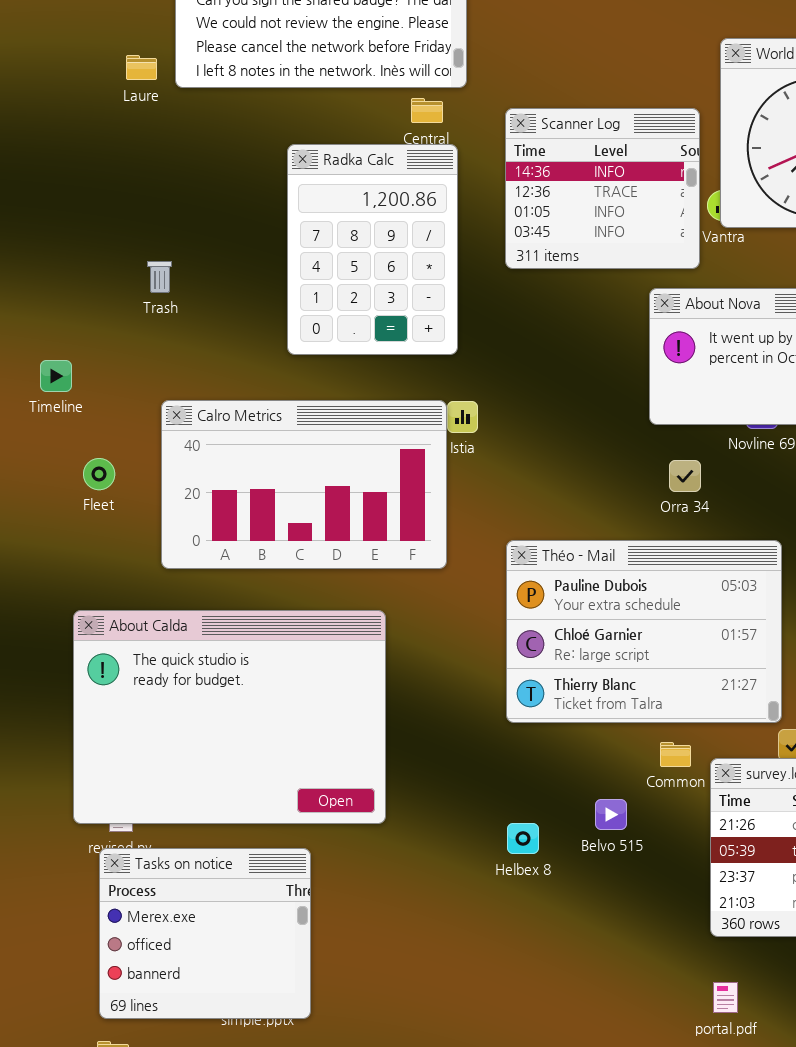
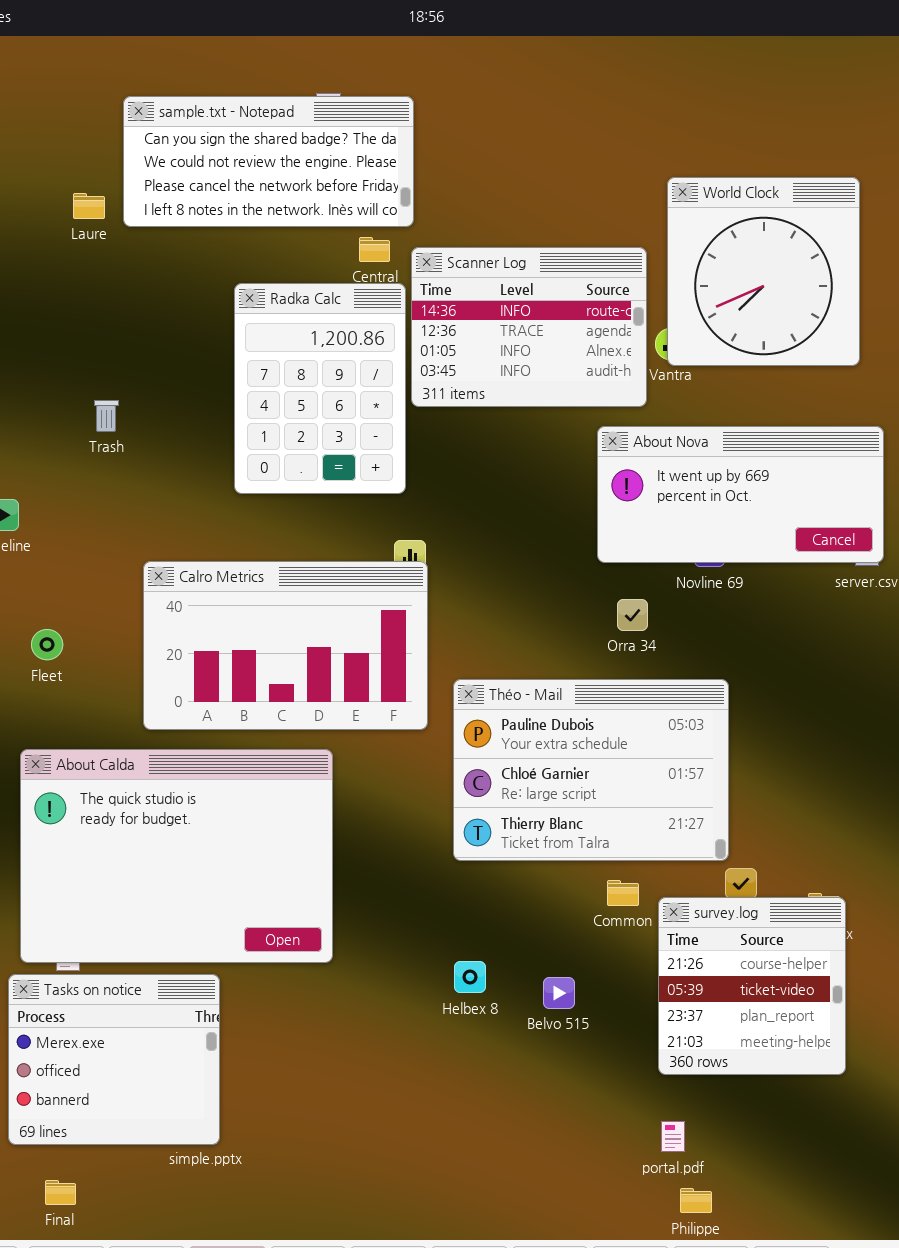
Scanner Log: [505,108,700,269] -> [411,247,647,407], resized
Calro Metrics: [161,400,447,569] -> [143,561,428,730], moved
Fleet: [83,458,115,490] -> [31,629,63,660], moved
Belvo 515: [595,799,627,830] -> [543,977,575,1009], moved
Tasks on notice: [99,848,311,1019] -> [8,974,220,1145], moved

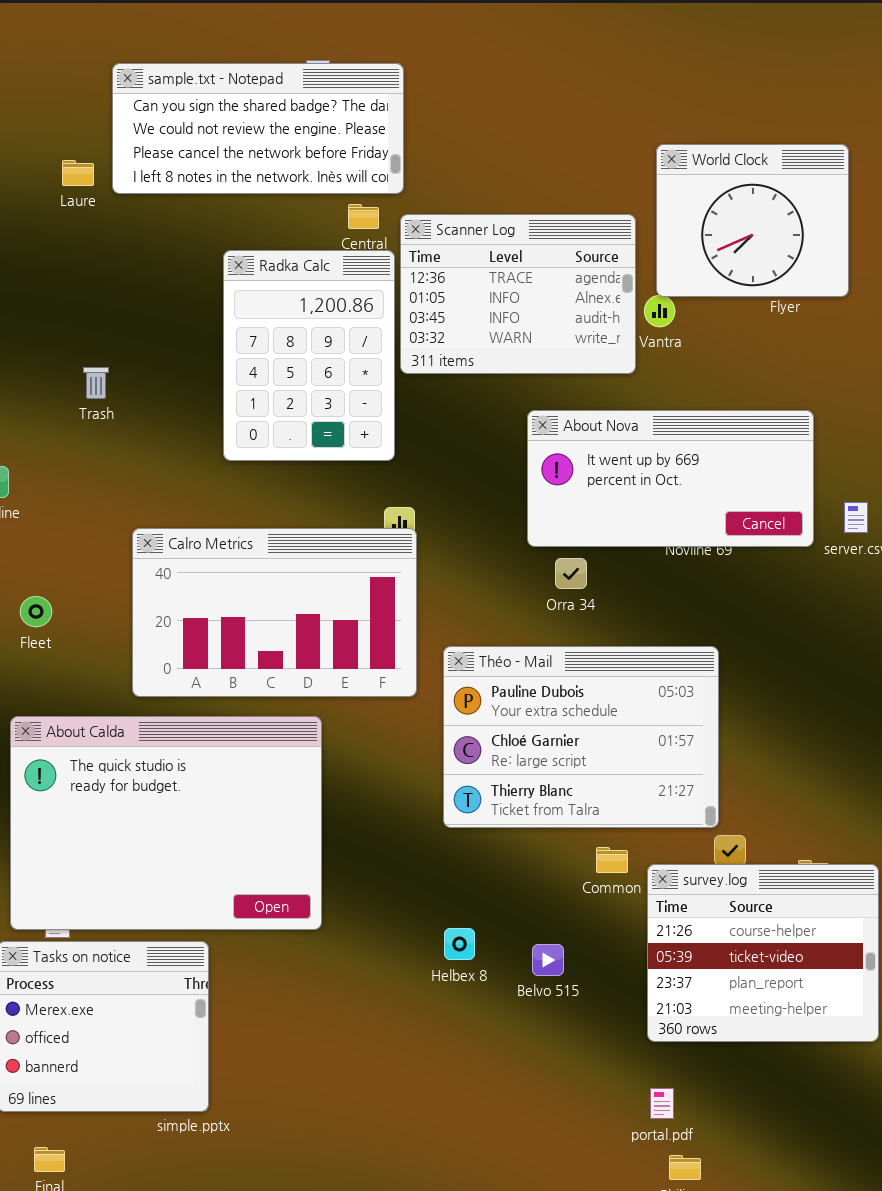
World Clock: [667,177,860,366] -> [656,144,849,297], resized
Scanner Log: [411,247,647,407] -> [400,214,636,374], scrolled down 1 row
About Nova: [597,426,884,563] -> [527,410,814,547], moved
Orra 34: [617,599,648,631] -> [555,558,587,589], moved
survey.log: [658,897,846,1075] -> [647,864,879,1042], resized

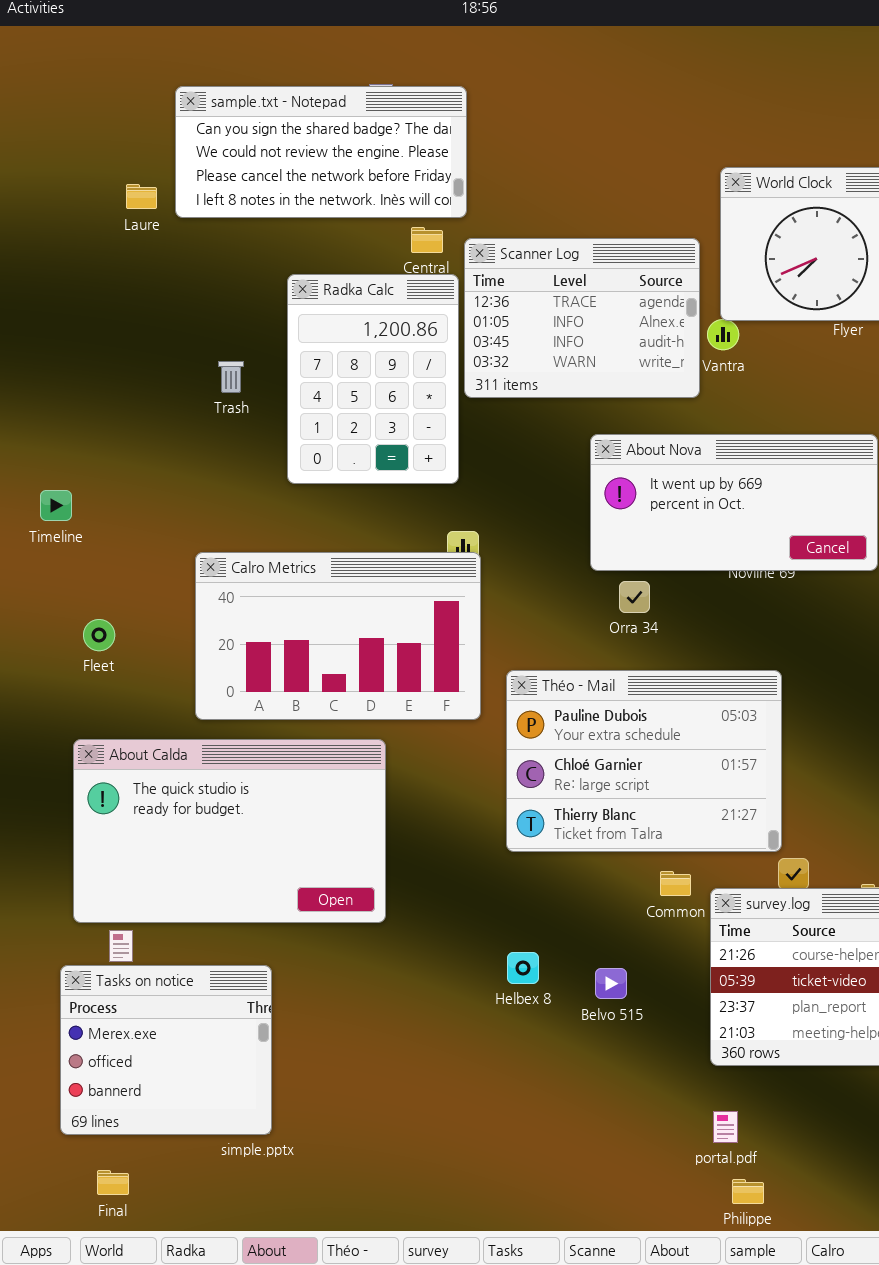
Trash: [83,367,109,399] -> [218,361,244,393], moved
About Calda: [10,716,322,930] -> [73,739,386,923], resized

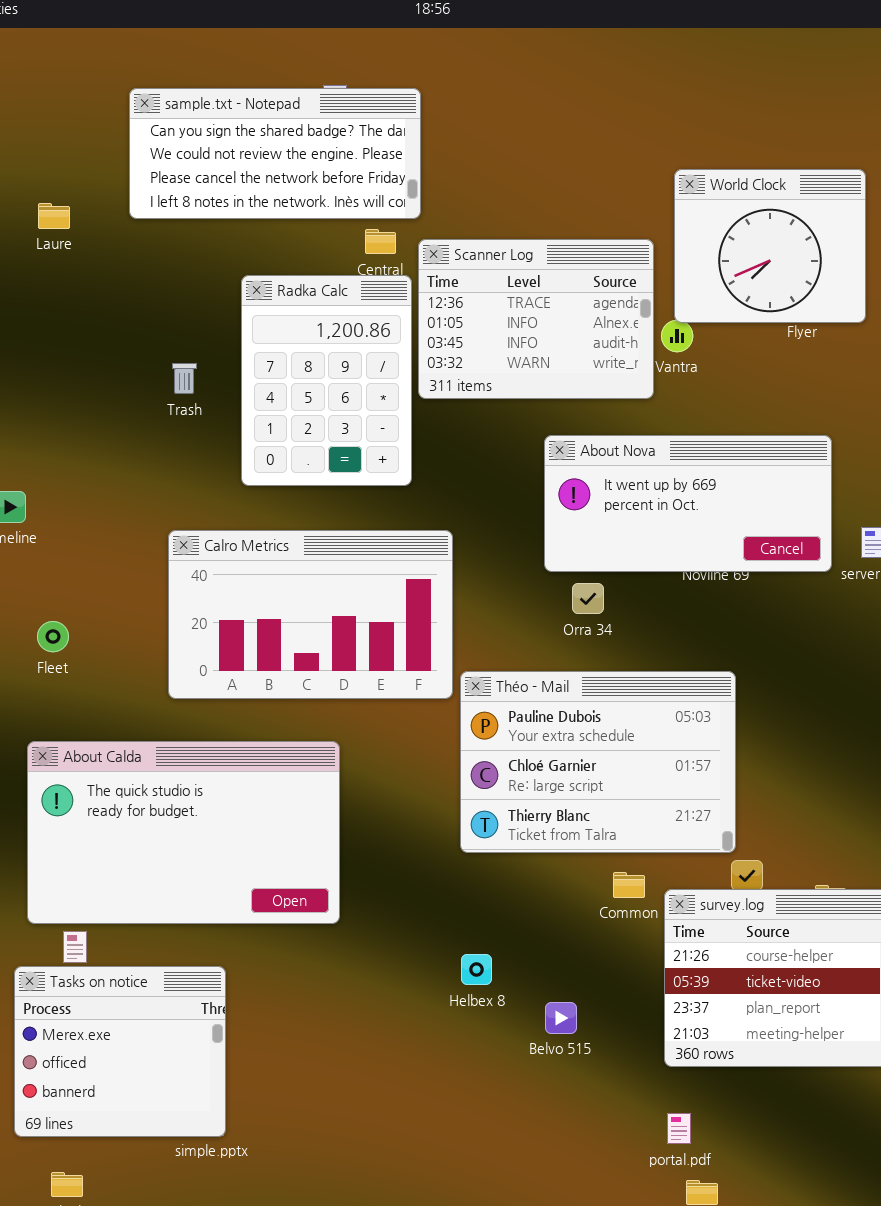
Laure: [126,184,157,209] -> [38,203,70,229], moved
Calro Metrics: [195,552,481,720] -> [168,530,453,699], moved
Belvo 515: [595,968,627,999] -> [545,1002,577,1034], moved

